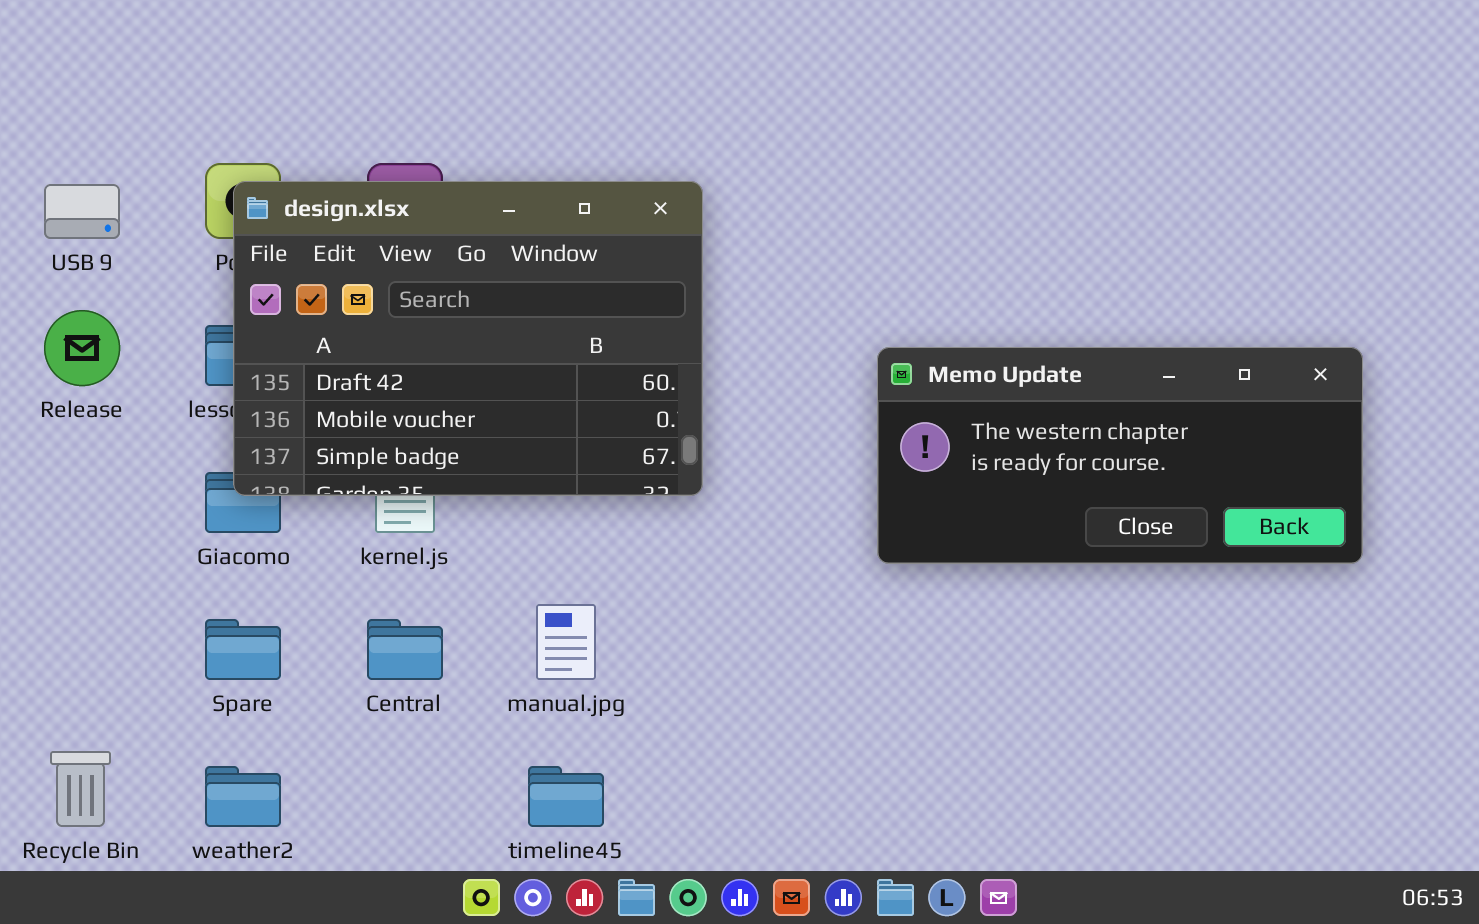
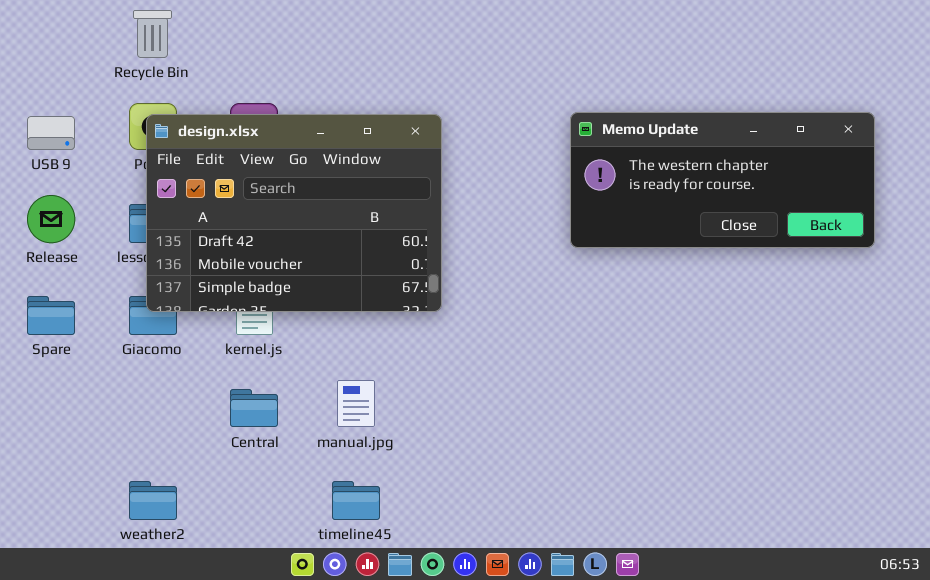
Memo Update: [877,347,1363,564] -> [570,112,875,248], moved
Spare: [205,619,281,680] -> [27,296,75,335], moved
Recycle Bin: [50,751,111,827] -> [133,10,172,58], moved

